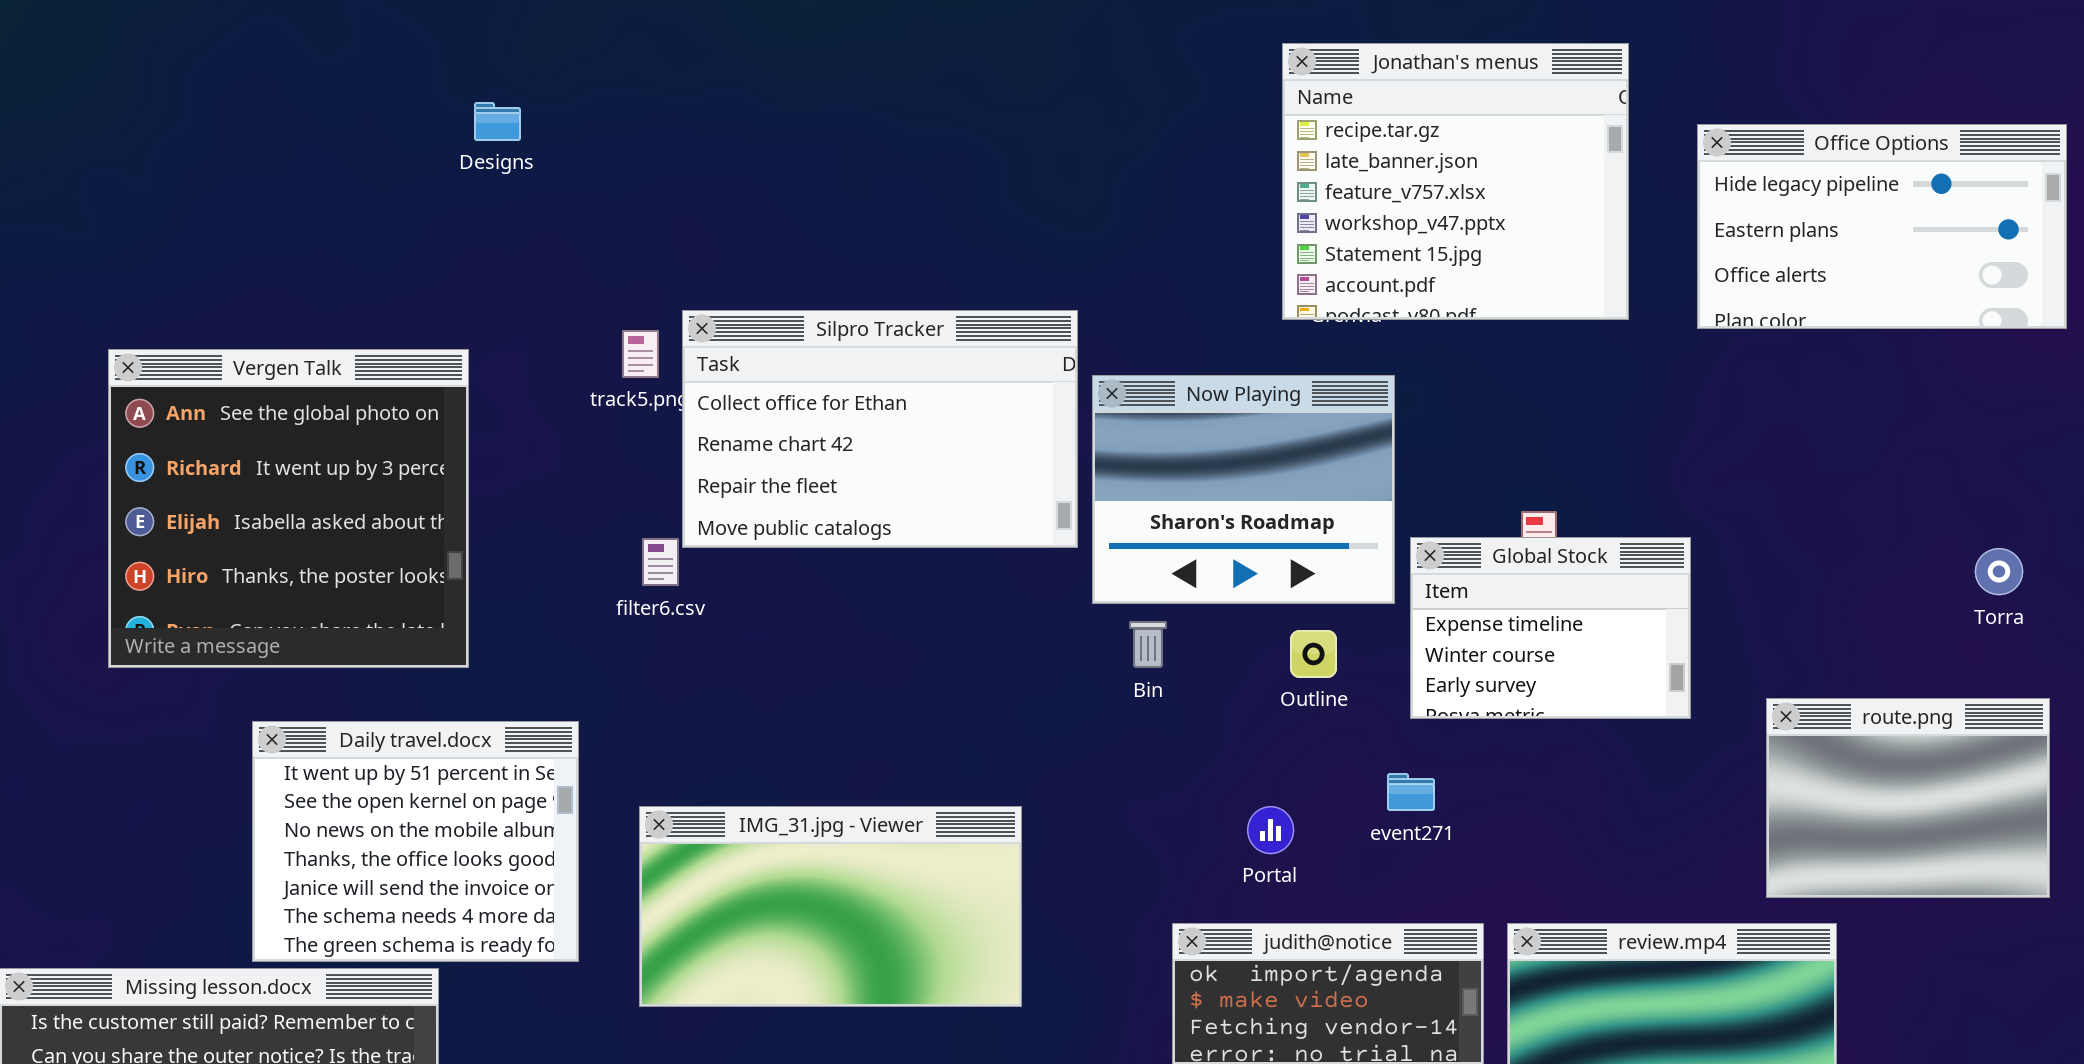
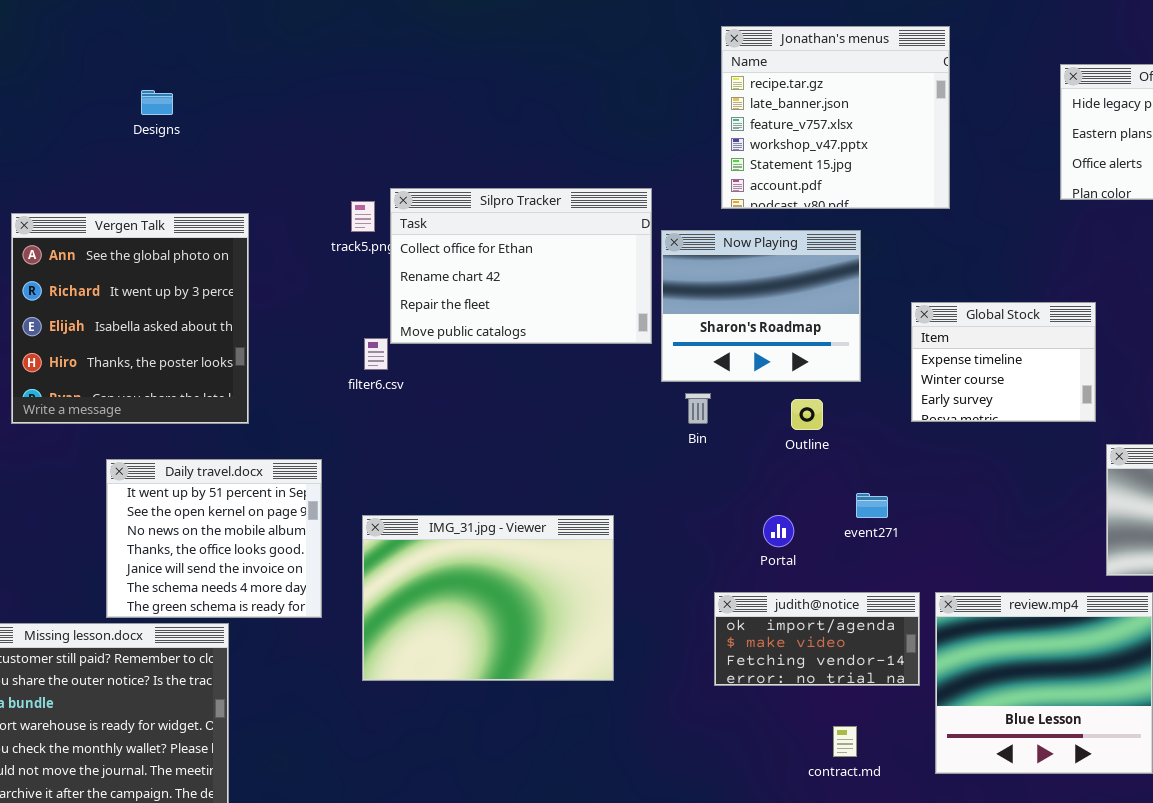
Jonathan's menus: [1282,43,1629,320] -> [721,26,950,209], moved
Designs: [474,102,521,141] -> [141,90,173,115], moved
Global Stock: [1410,537,1691,719] -> [911,302,1096,422], moved
IMG_31.jpg - Viewer: [639,806,1022,1007] -> [362,515,614,681], resized

